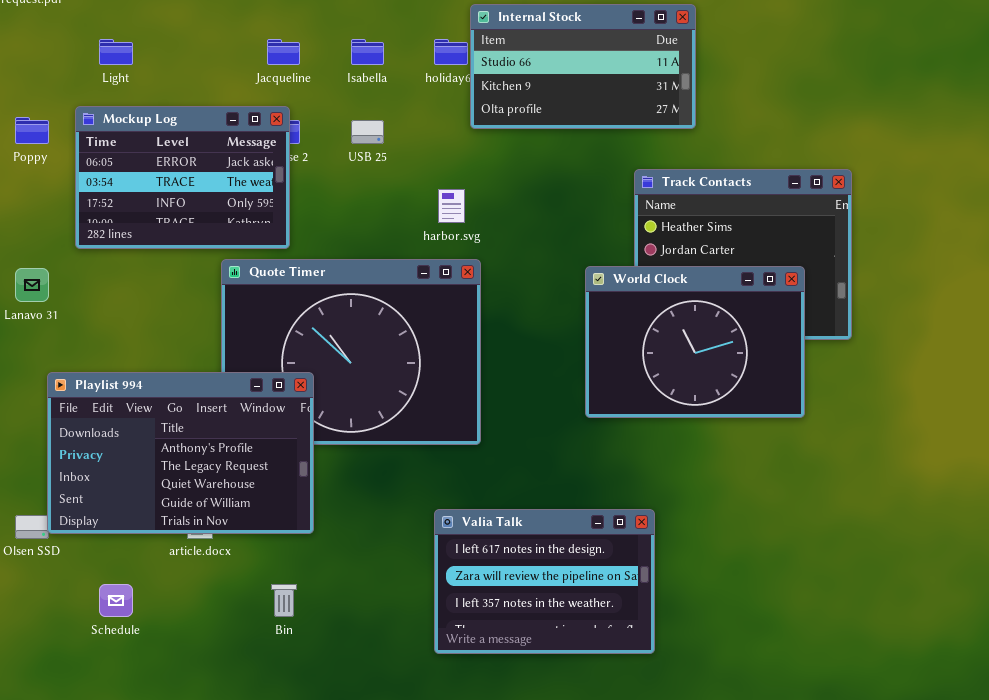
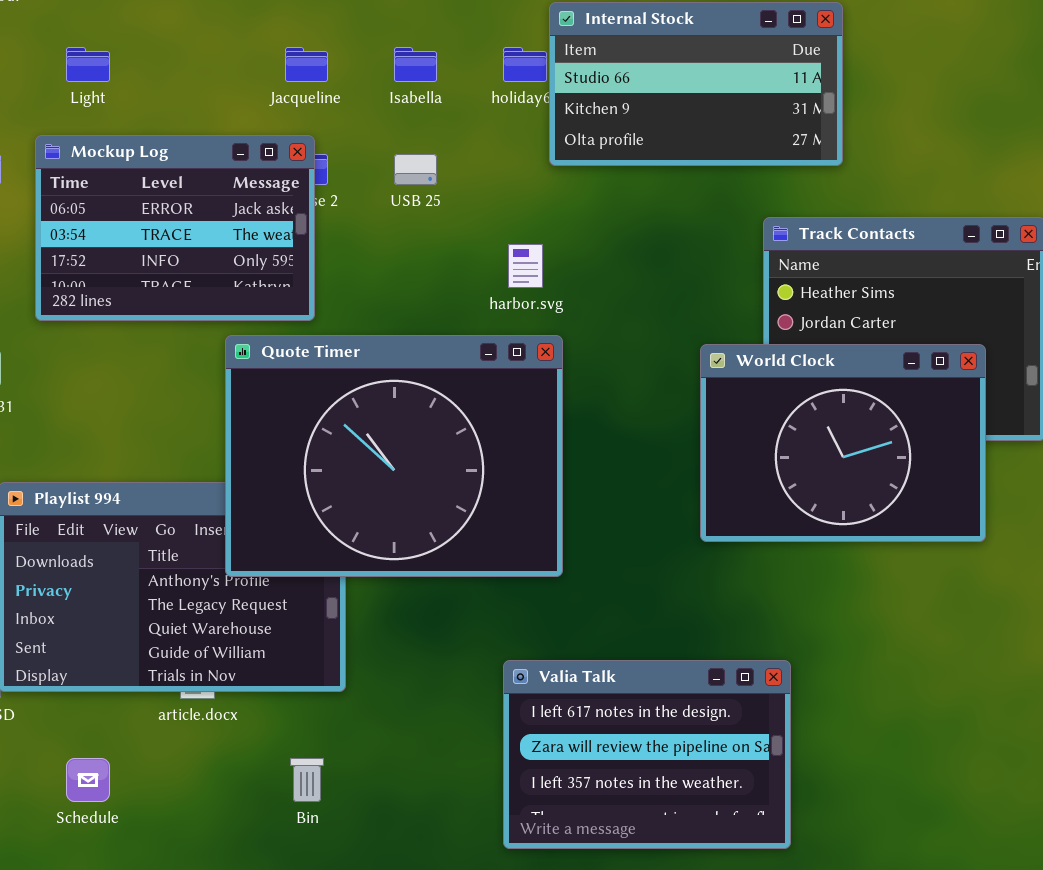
Quote Timer: [221,259,481,445] -> [225,335,563,577], raised

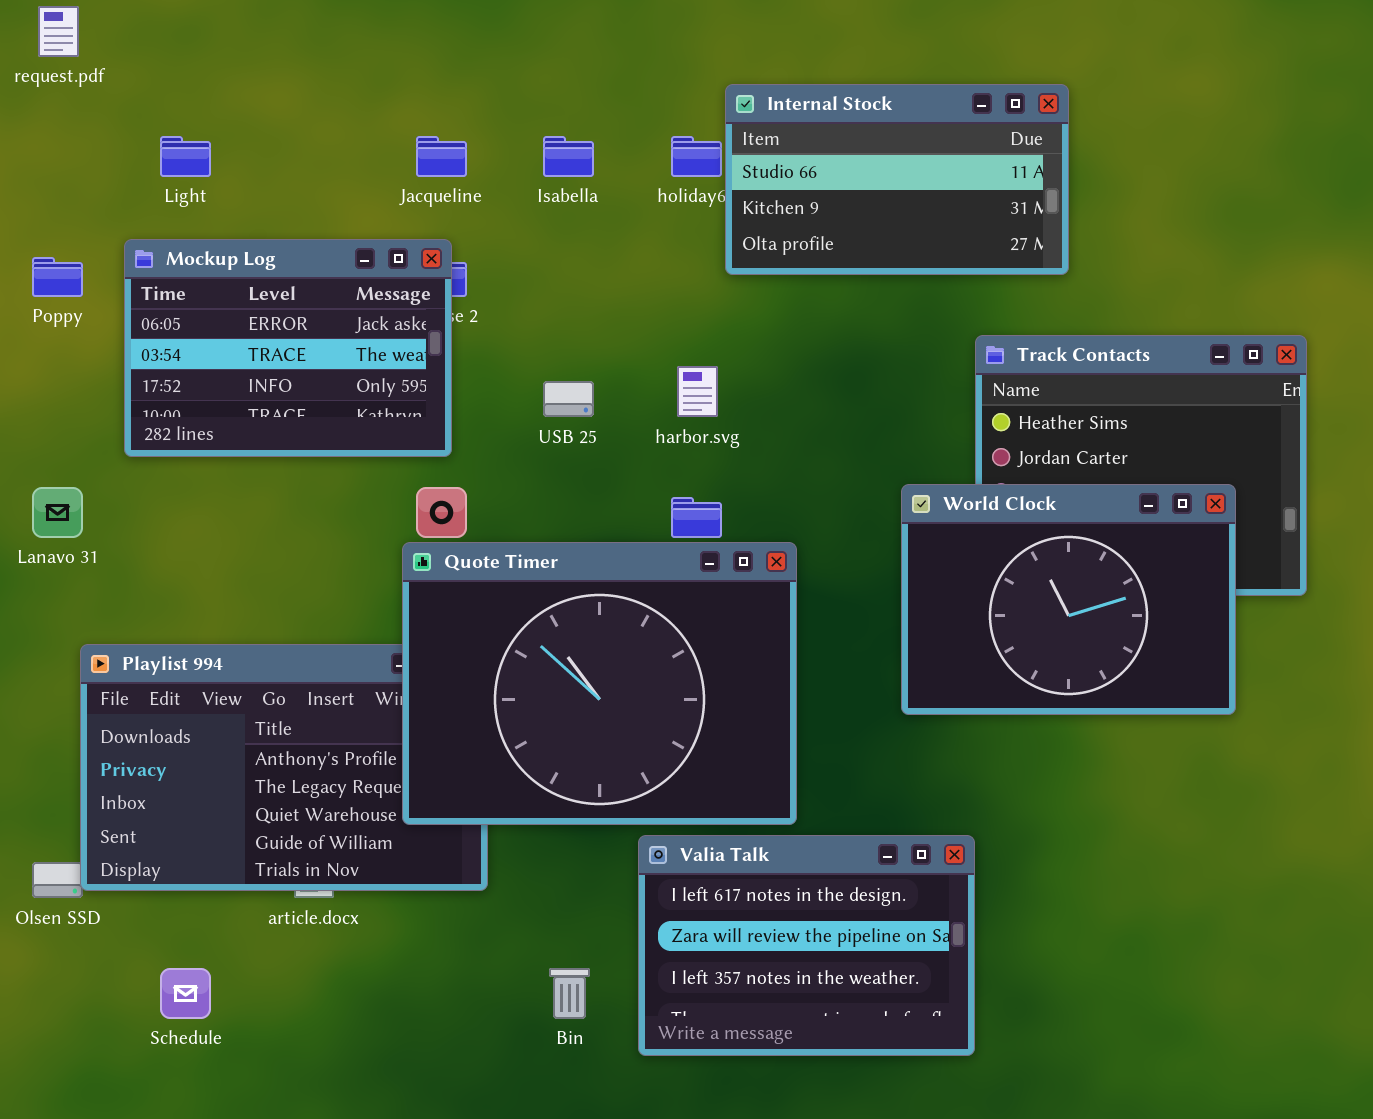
USB 25: [394,154,437,185] -> [543,381,594,417], moved
Quote Timer: [225,335,563,577] -> [402,542,797,825], moved
Valia Talk: [503,660,791,849] -> [638,835,975,1056], moved
Bin: [290,758,324,802] -> [549,968,590,1019], moved

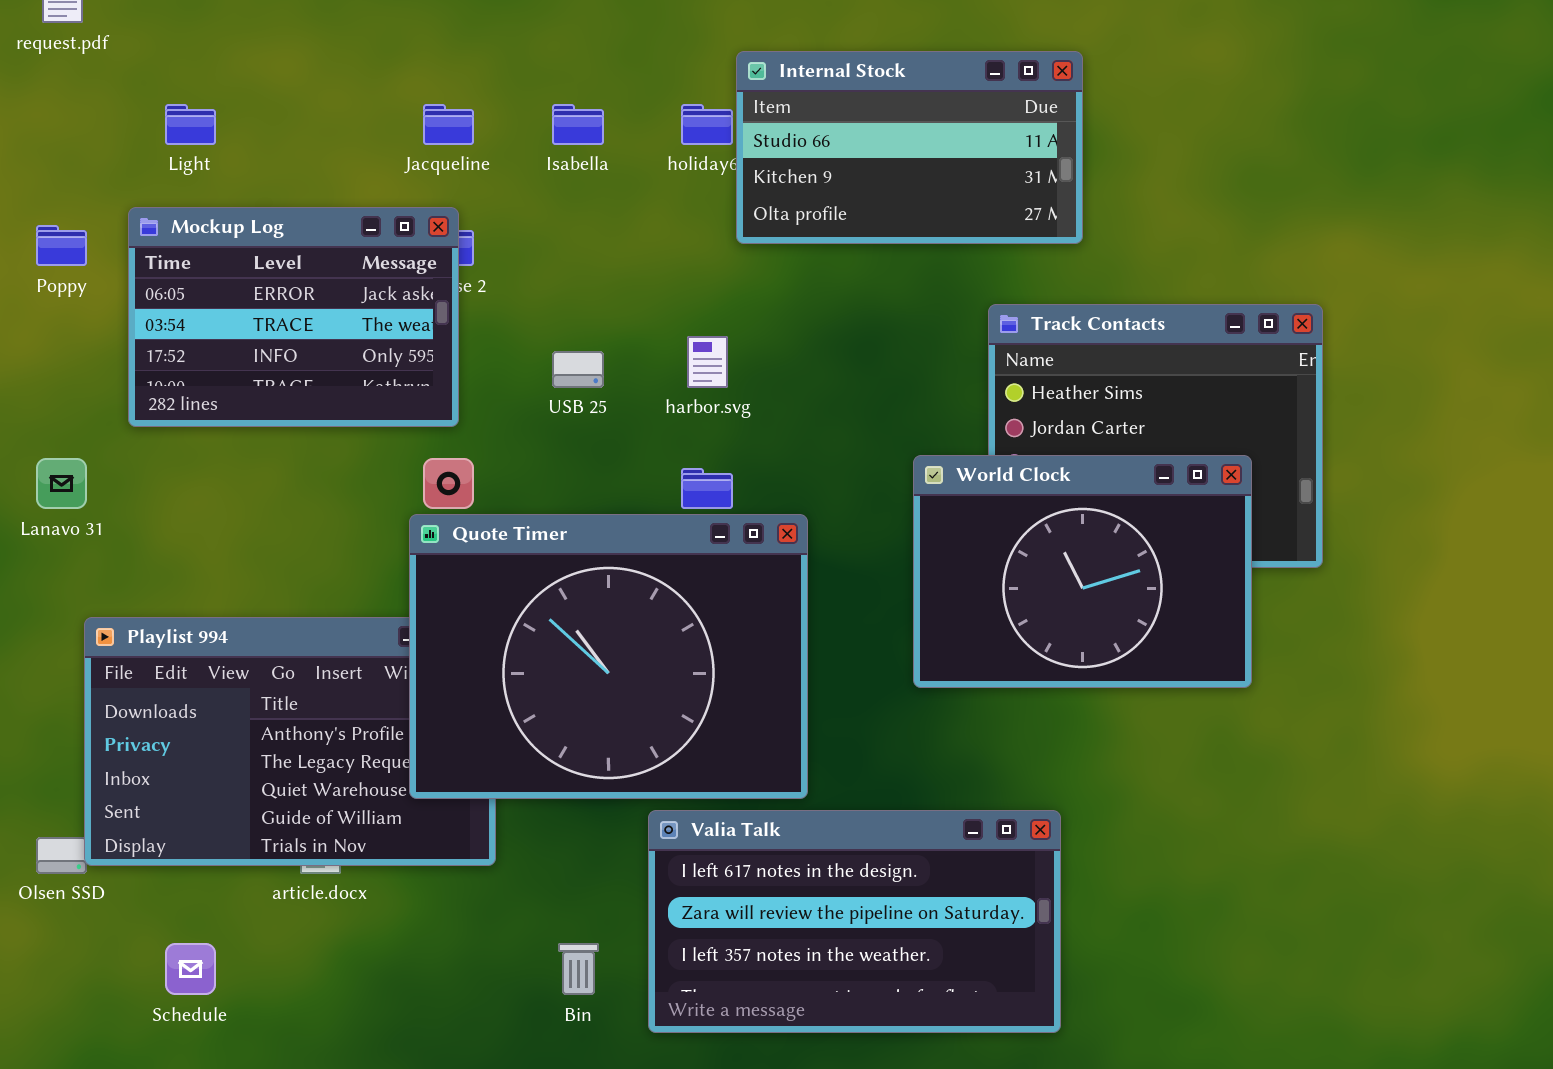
Valia Talk: [638,835,975,1056] -> [648,810,1061,1033], resized

